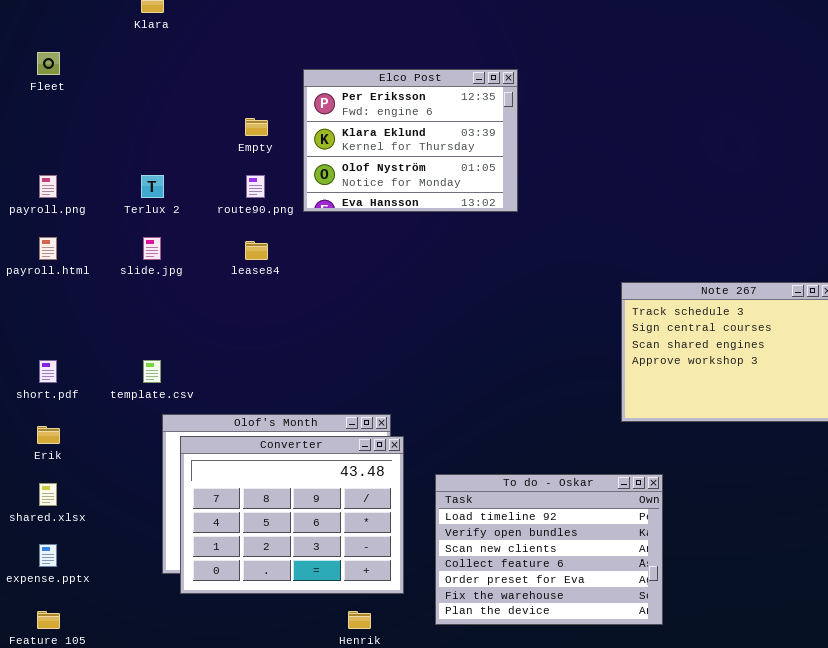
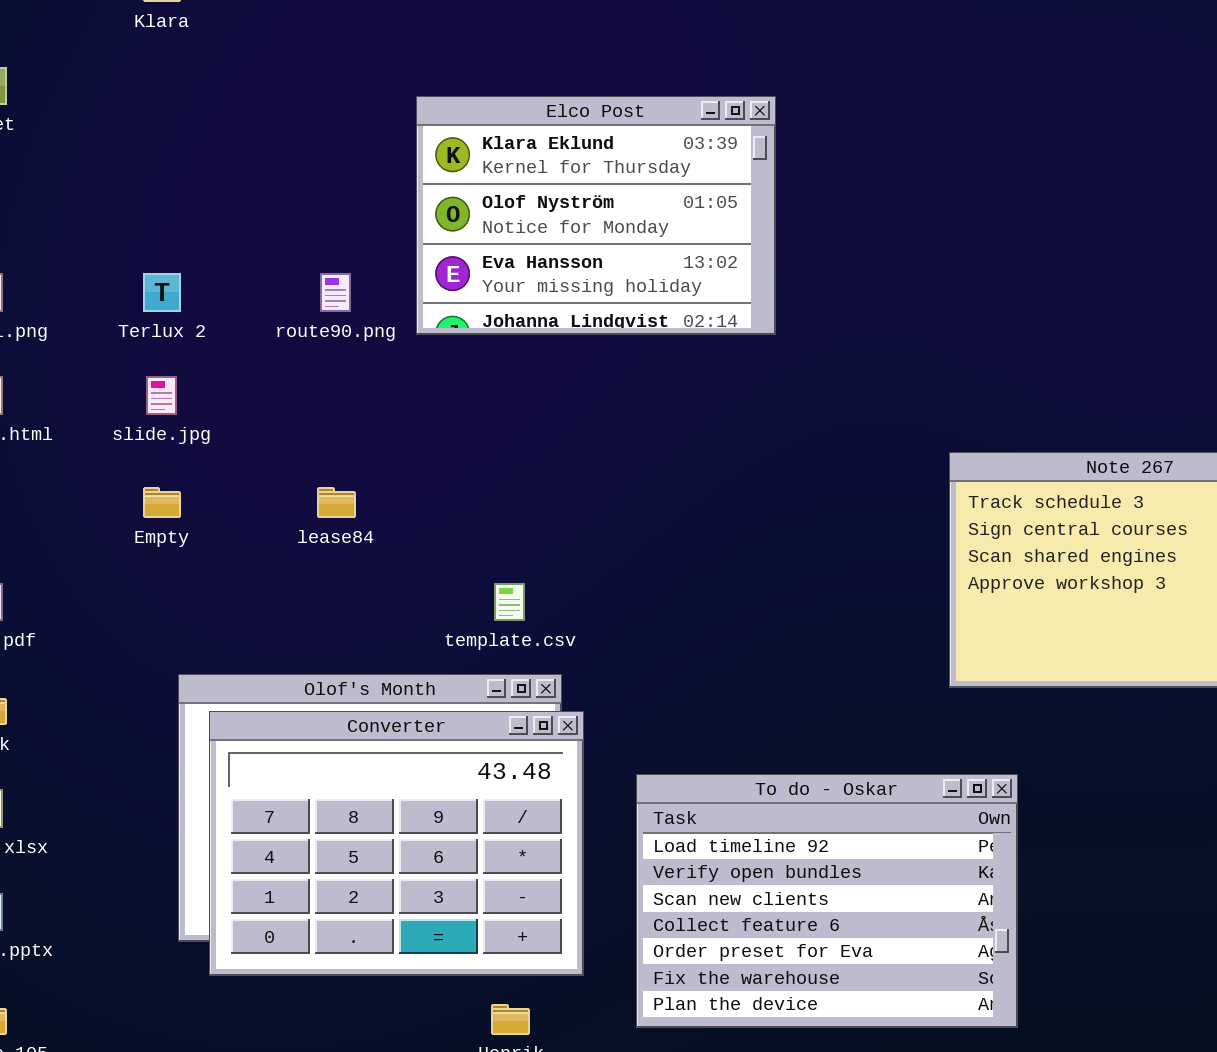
Elco Post: [303,69,518,212] -> [416,96,776,335], scrolled down 1 row
Empty: [245,118,268,136] -> [143,487,181,518], moved
lease84: [245,241,268,260] -> [317,487,356,518], moved
template.csv: [143,360,161,383] -> [494,583,525,621], moved

